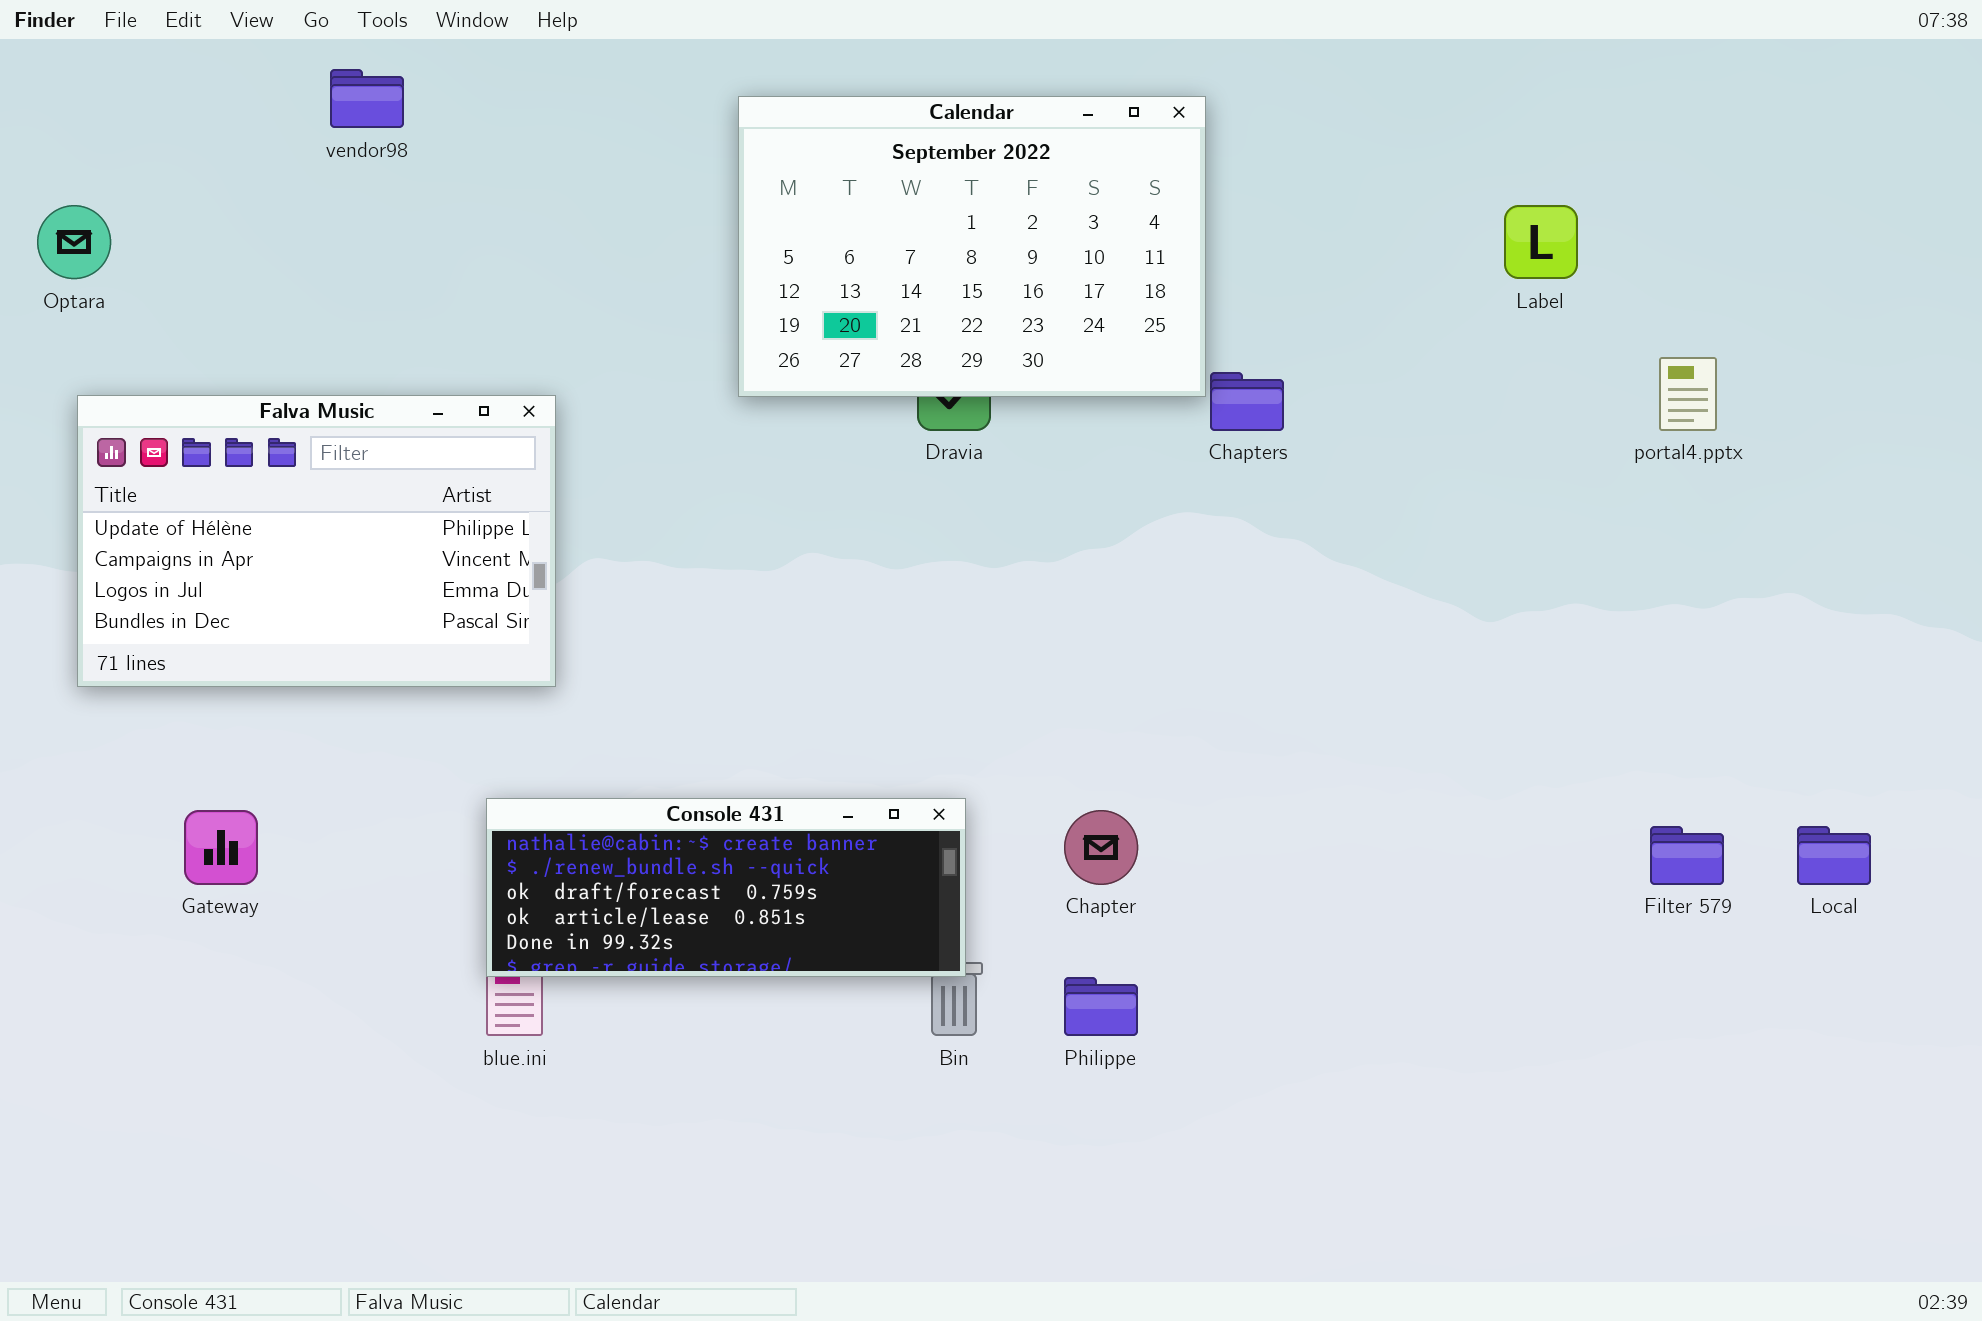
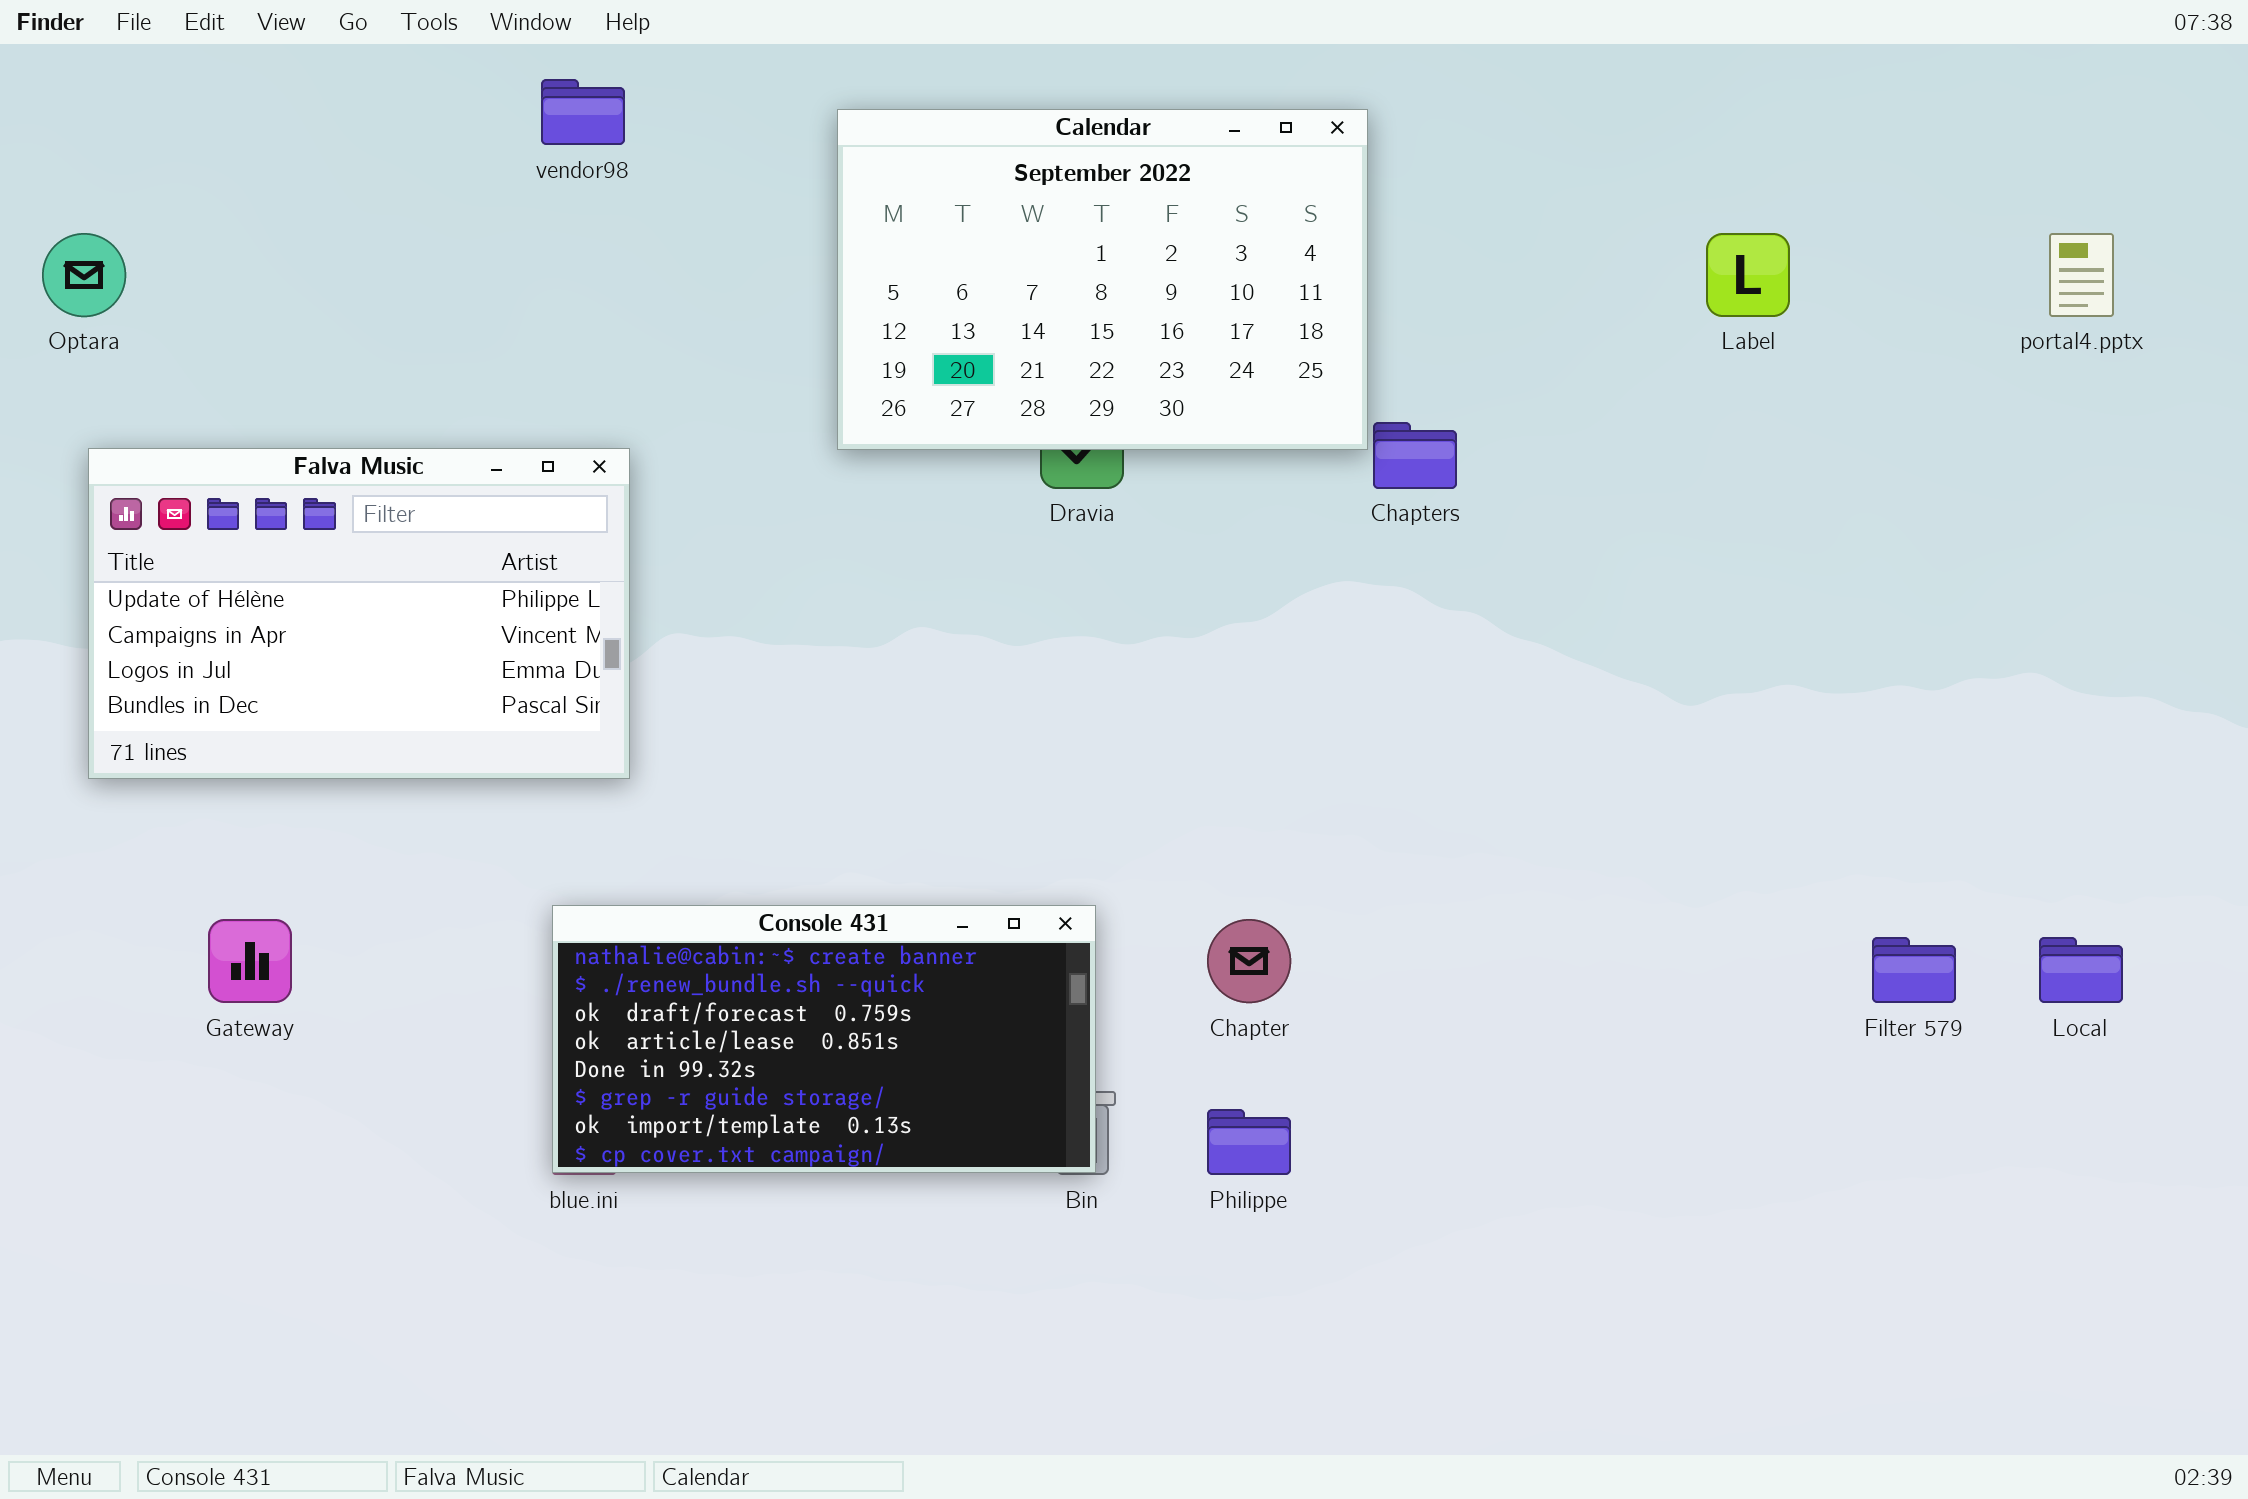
vendor98: [330,69,404,128] -> [541,79,625,145], moved
portal4.pptx: [1659,357,1717,431] -> [2049,233,2114,317], moved
Console 431: [486,798,966,977] -> [552,905,1096,1173], resized

